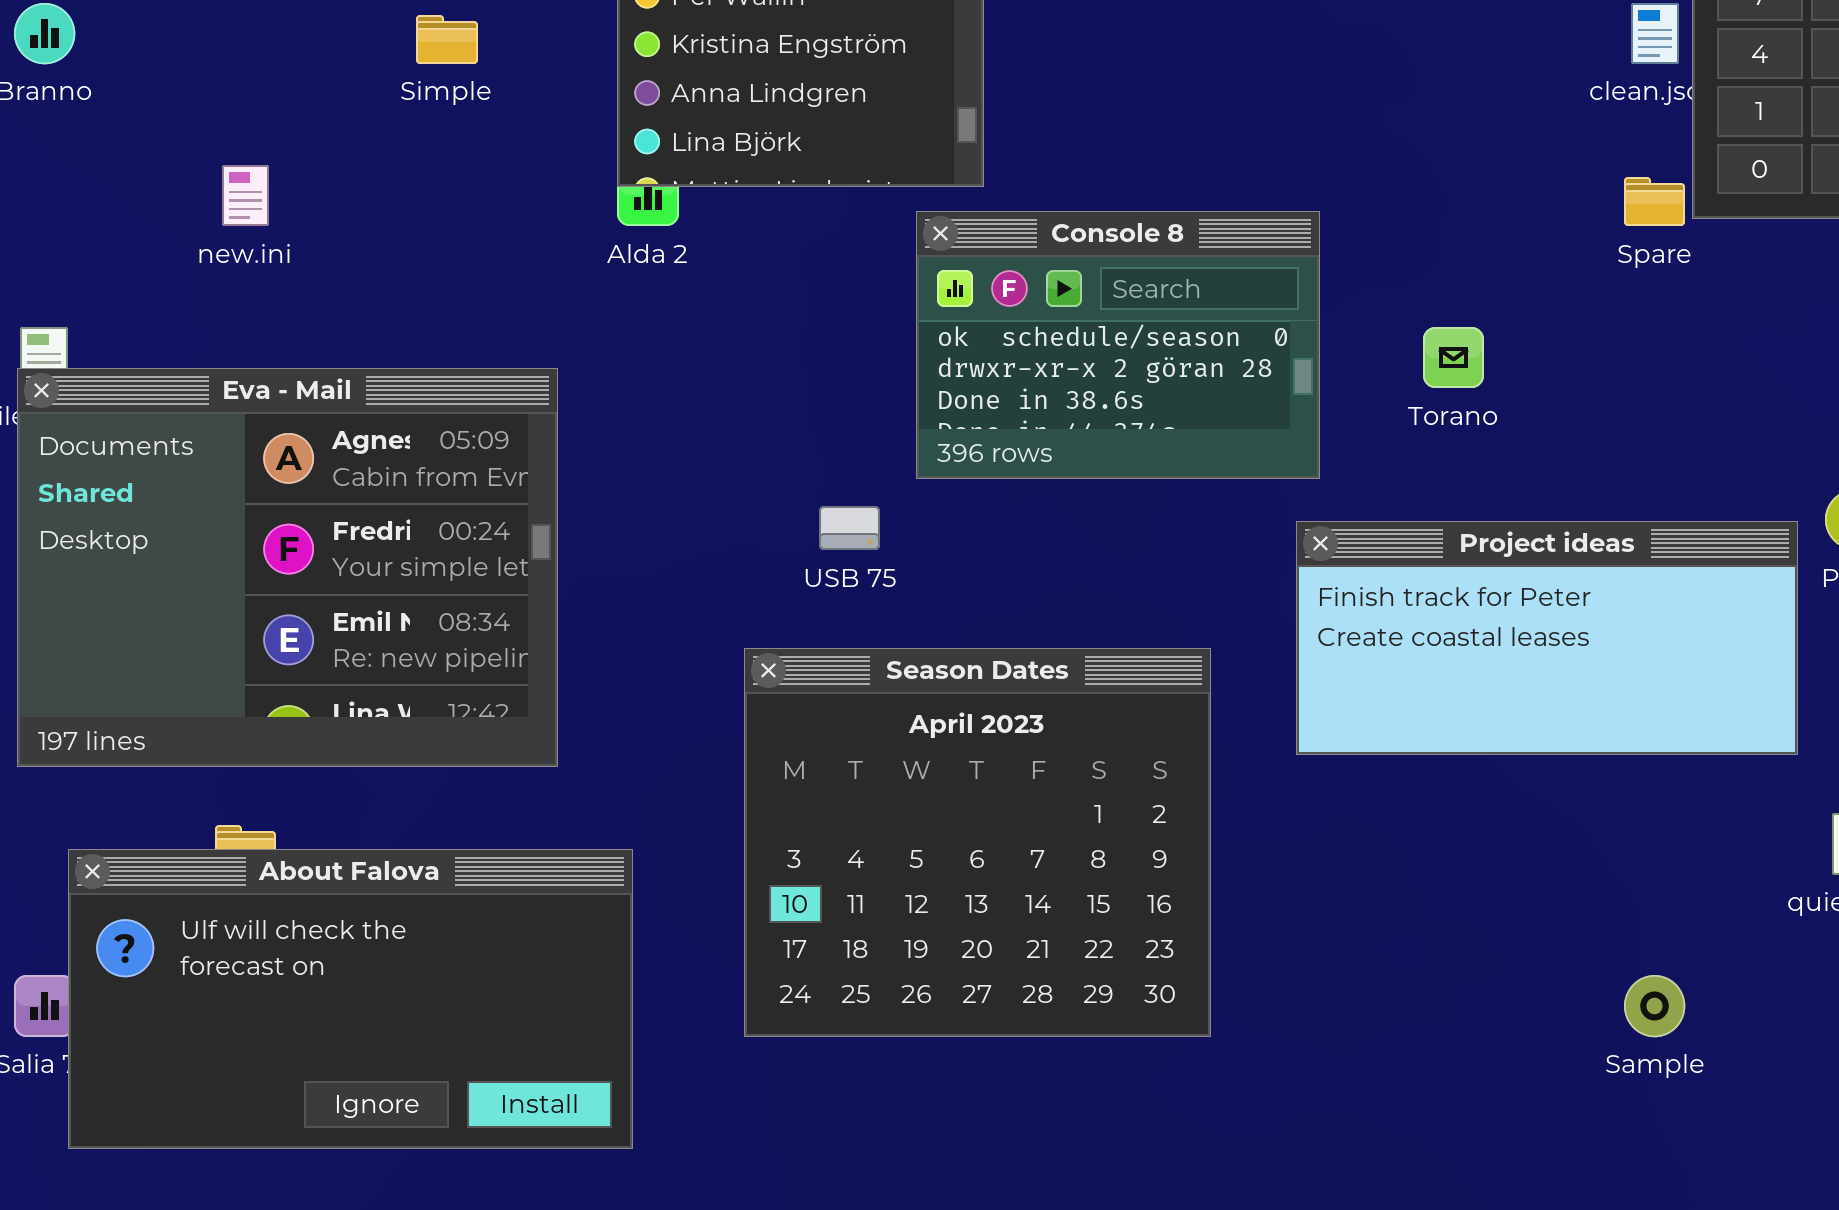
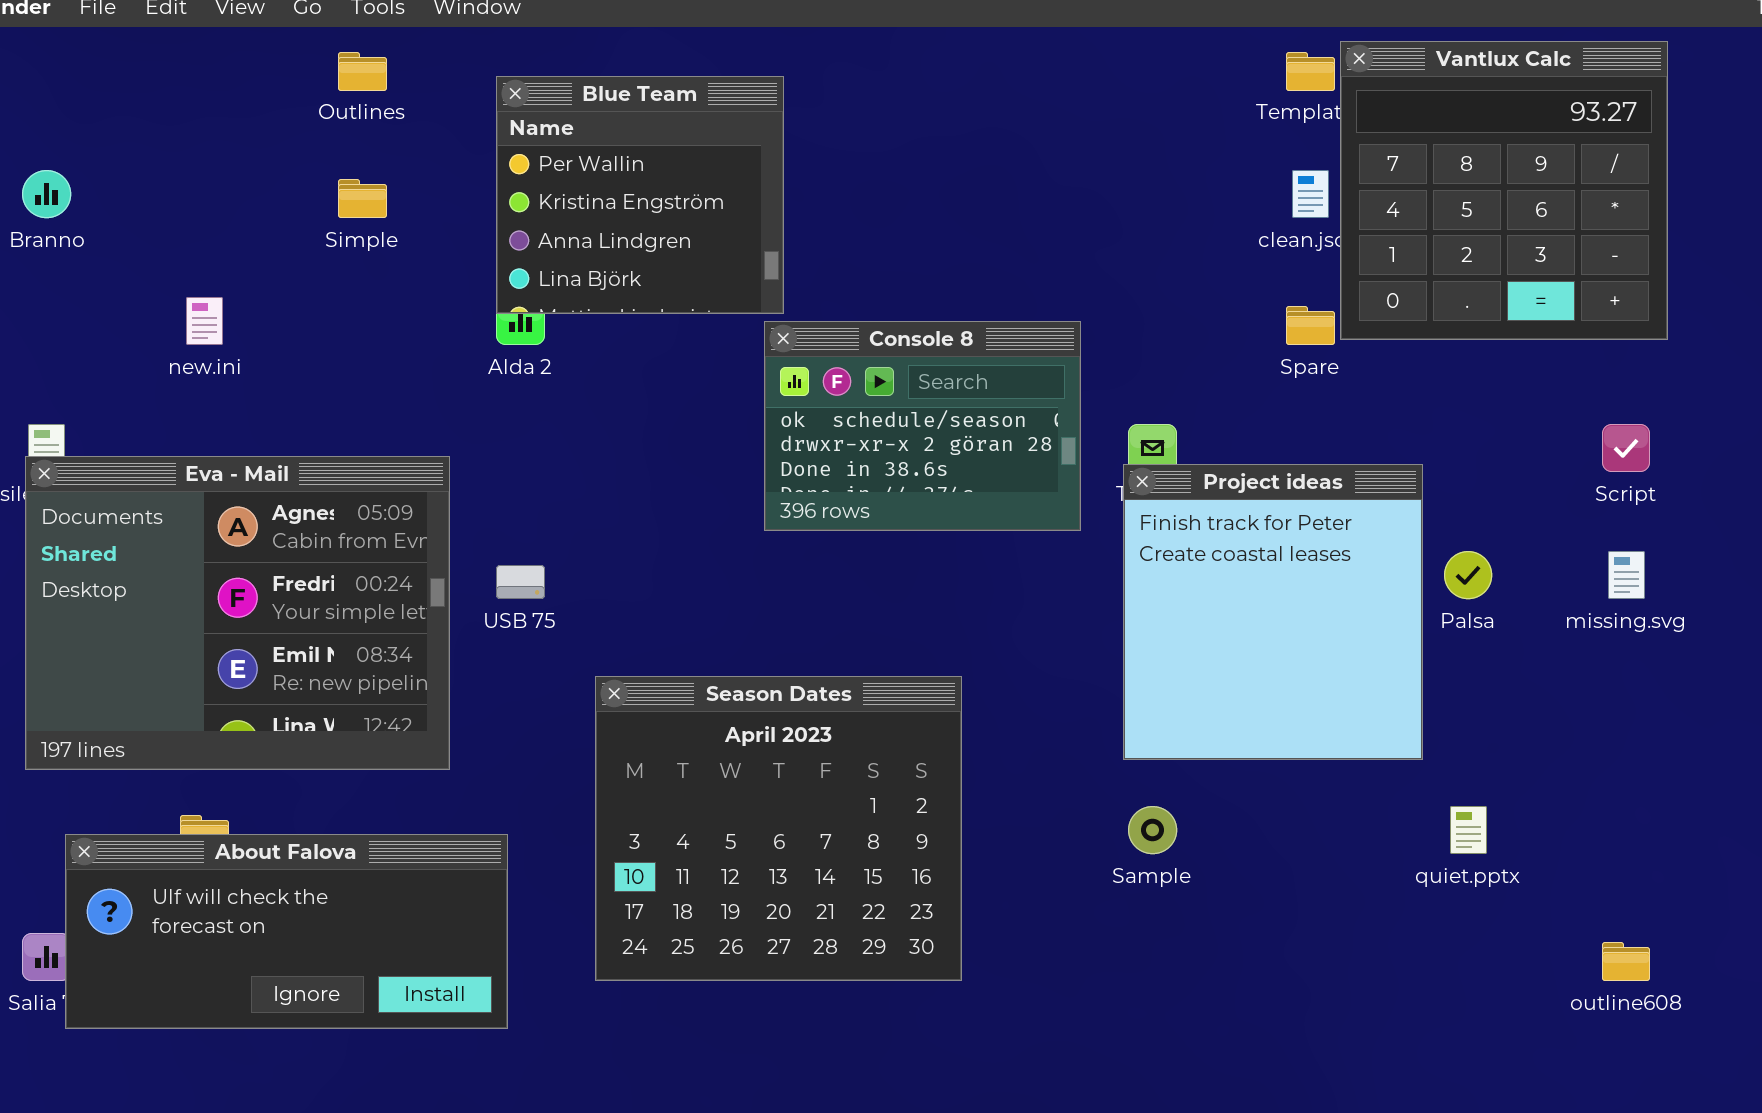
Console 8: [916,211,1320,479] -> [764,321,1081,531], moved
USB 75: [819,506,880,550] -> [496,565,545,599], moved
Project ideas: [1296,521,1798,755] -> [1123,464,1423,760], resized
About Falova: [68,849,633,1149] -> [65,834,508,1029], resized
Sample: [1624,975,1685,1037] -> [1128,806,1177,854], moved

